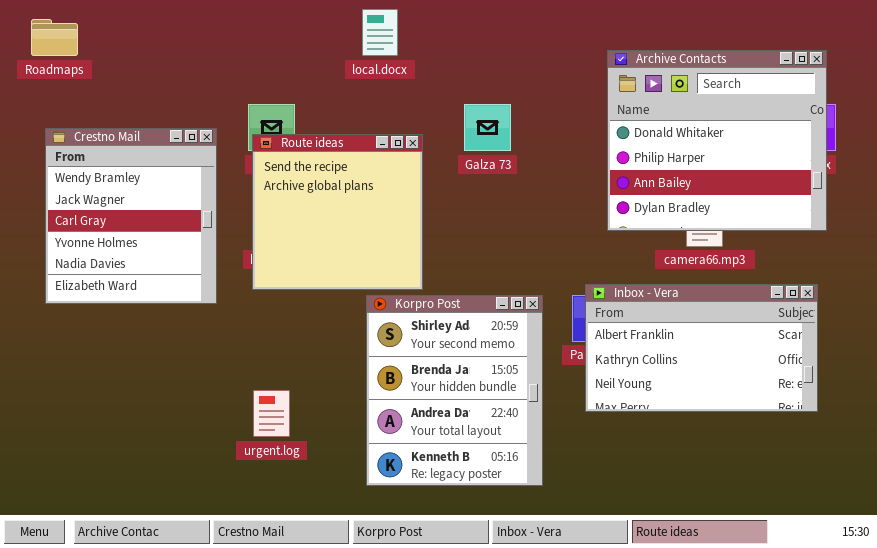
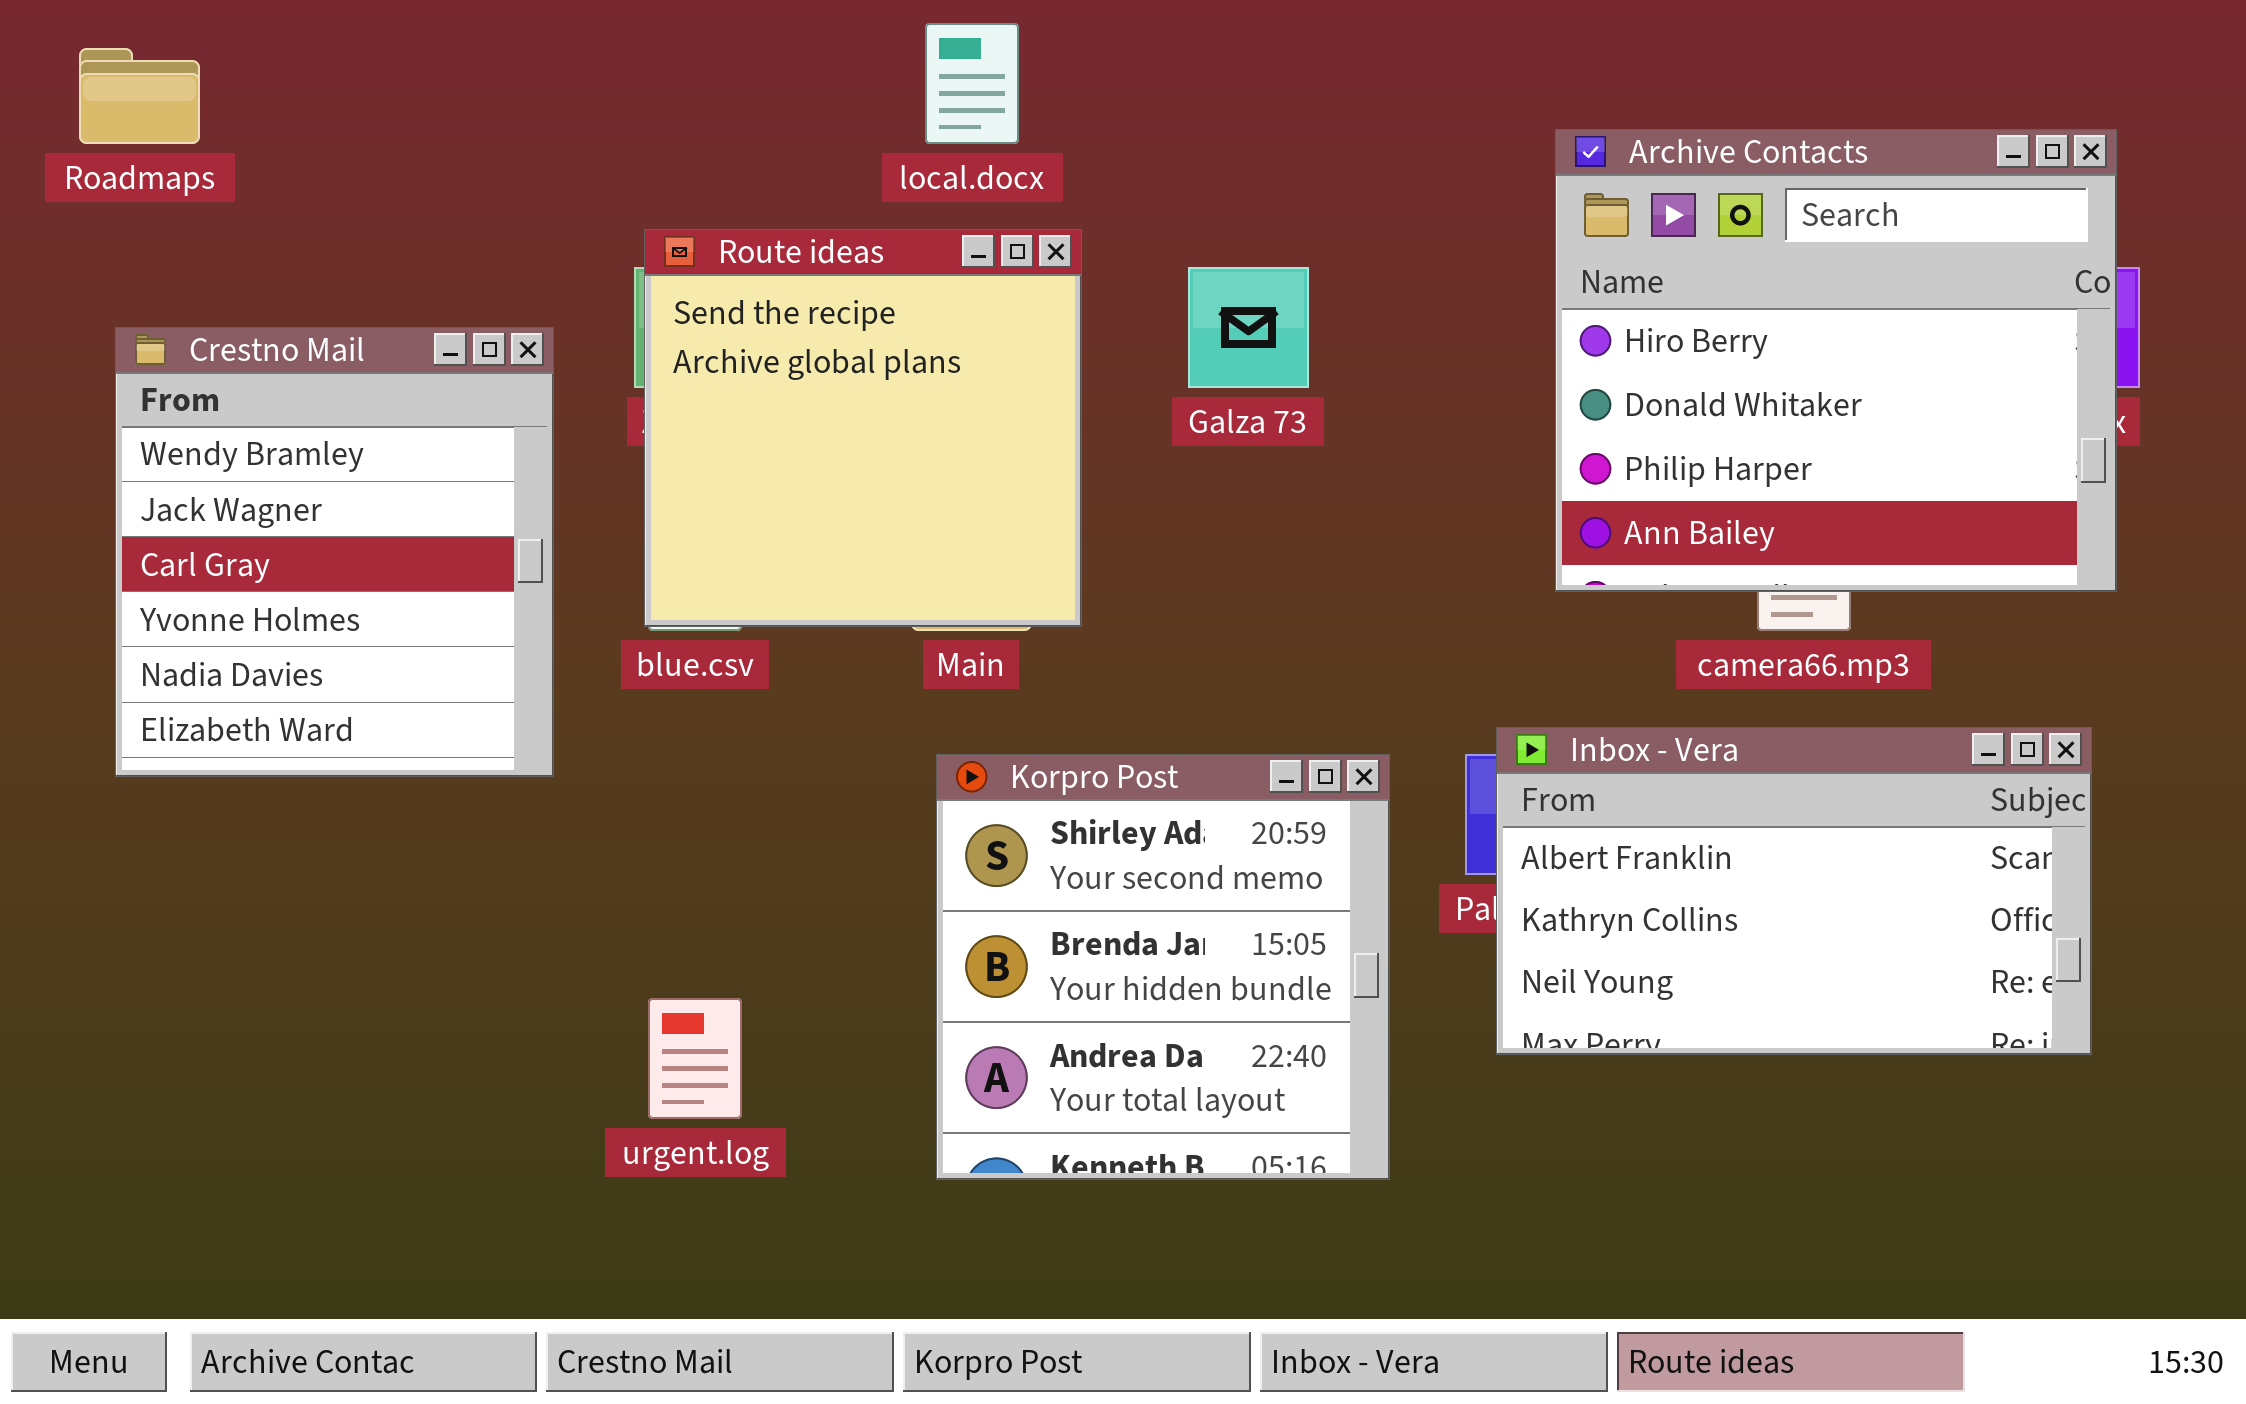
Archive Contacts: [607,50,827,231] -> [1555,129,2117,592], scrolled up 1 row
Route ideas: [252,134,423,290] -> [644,229,1082,627], moved
Korpro Post: [366,295,543,486] -> [936,754,1390,1180], resized

